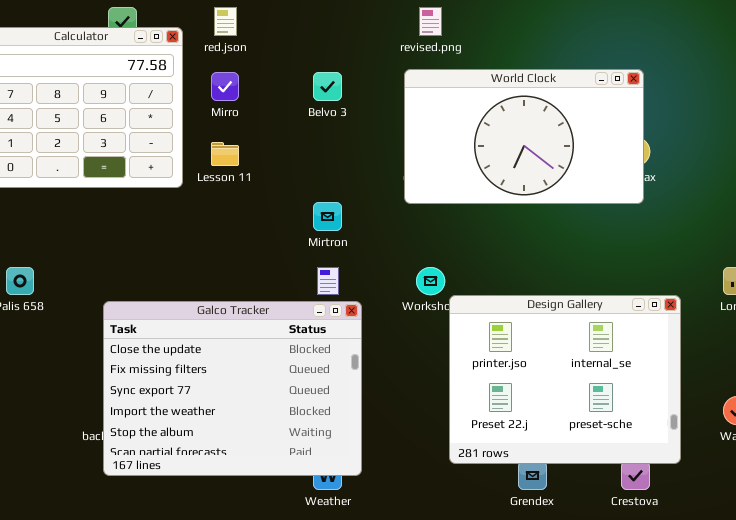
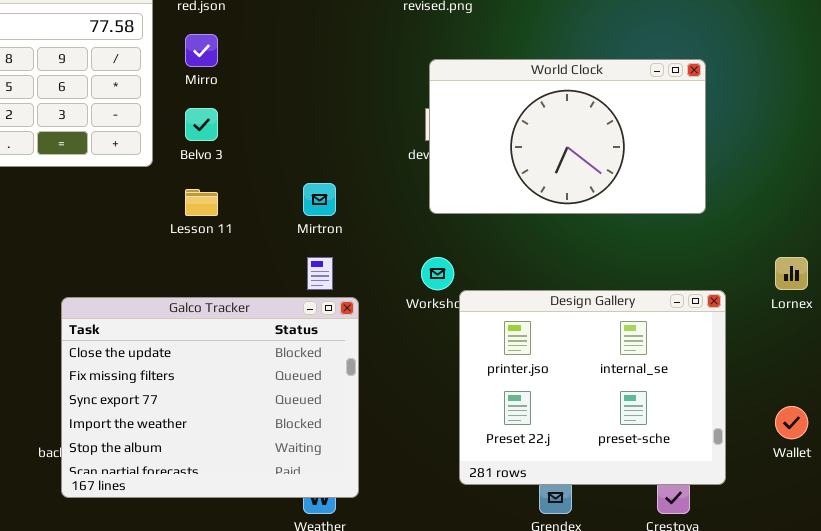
World Clock: [404,69,644,204] -> [429,59,706,214], moved
Belvo 3: [313,72,342,101] -> [185,108,218,141], moved
Lesson 11: [211,142,239,166] -> [185,189,218,216], moved

